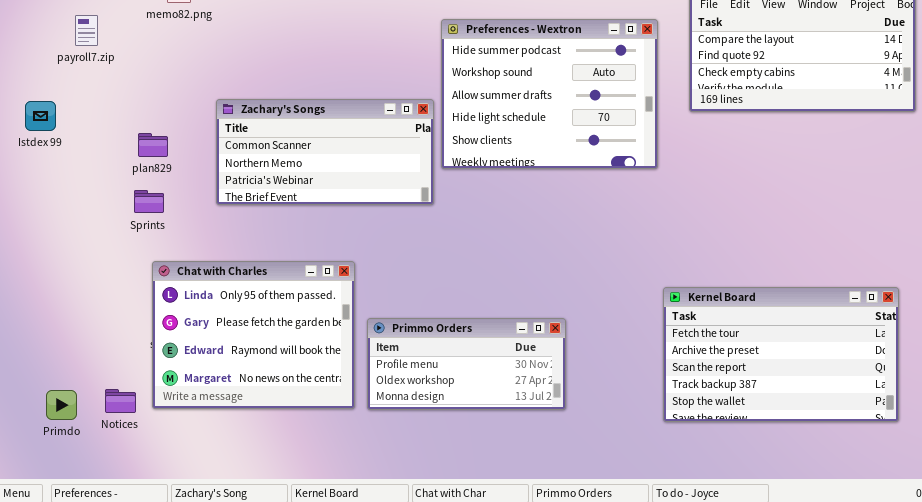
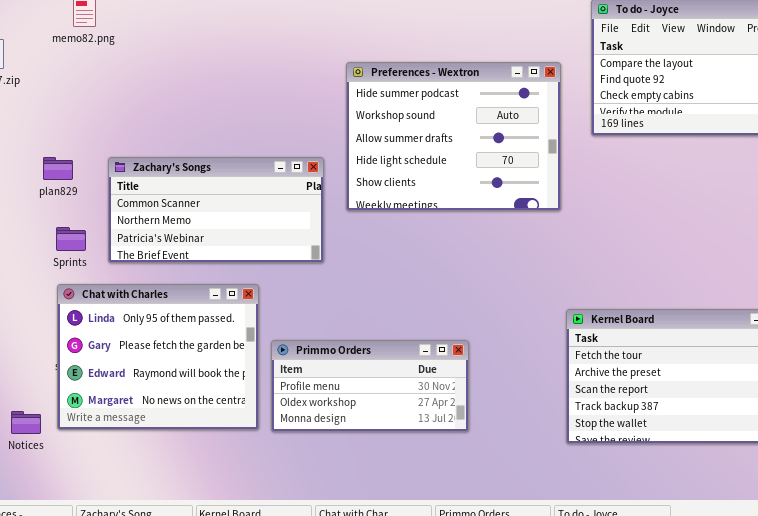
Preferences - Wextron: [441,19,658,169] -> [346,62,561,211], moved
Zachary's Songs: [216,99,434,205] -> [108,157,324,263], moved
Sprints: [134,190,164,213] -> [56,227,86,251], moved

